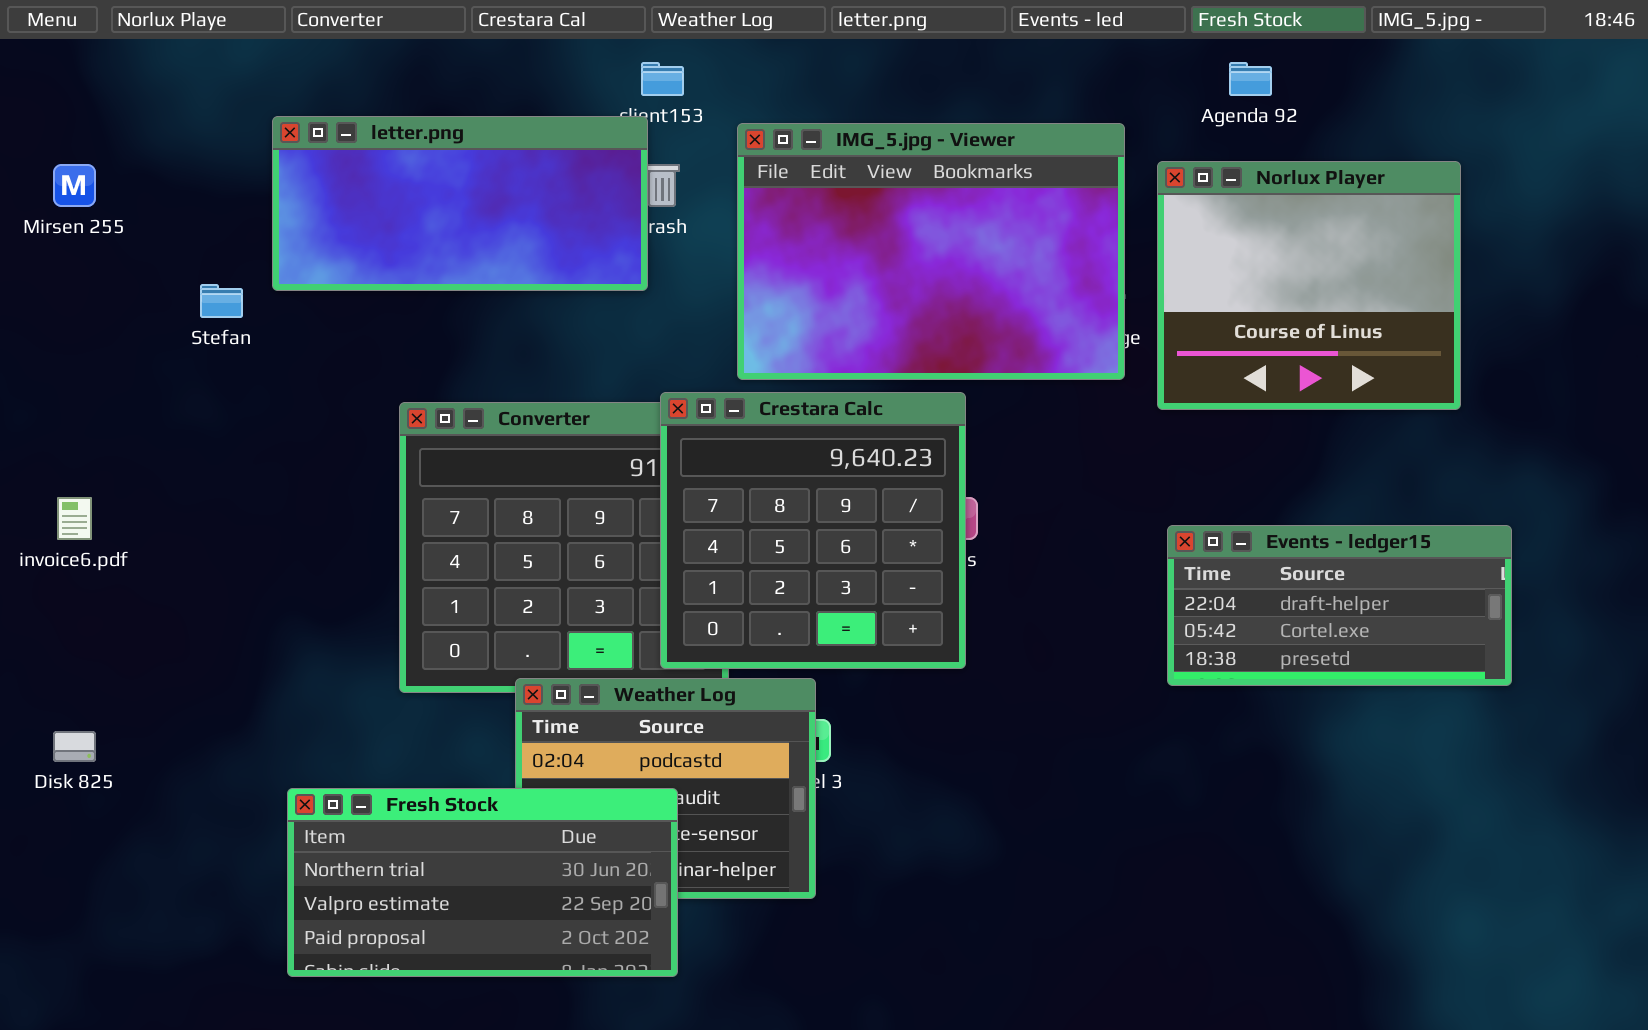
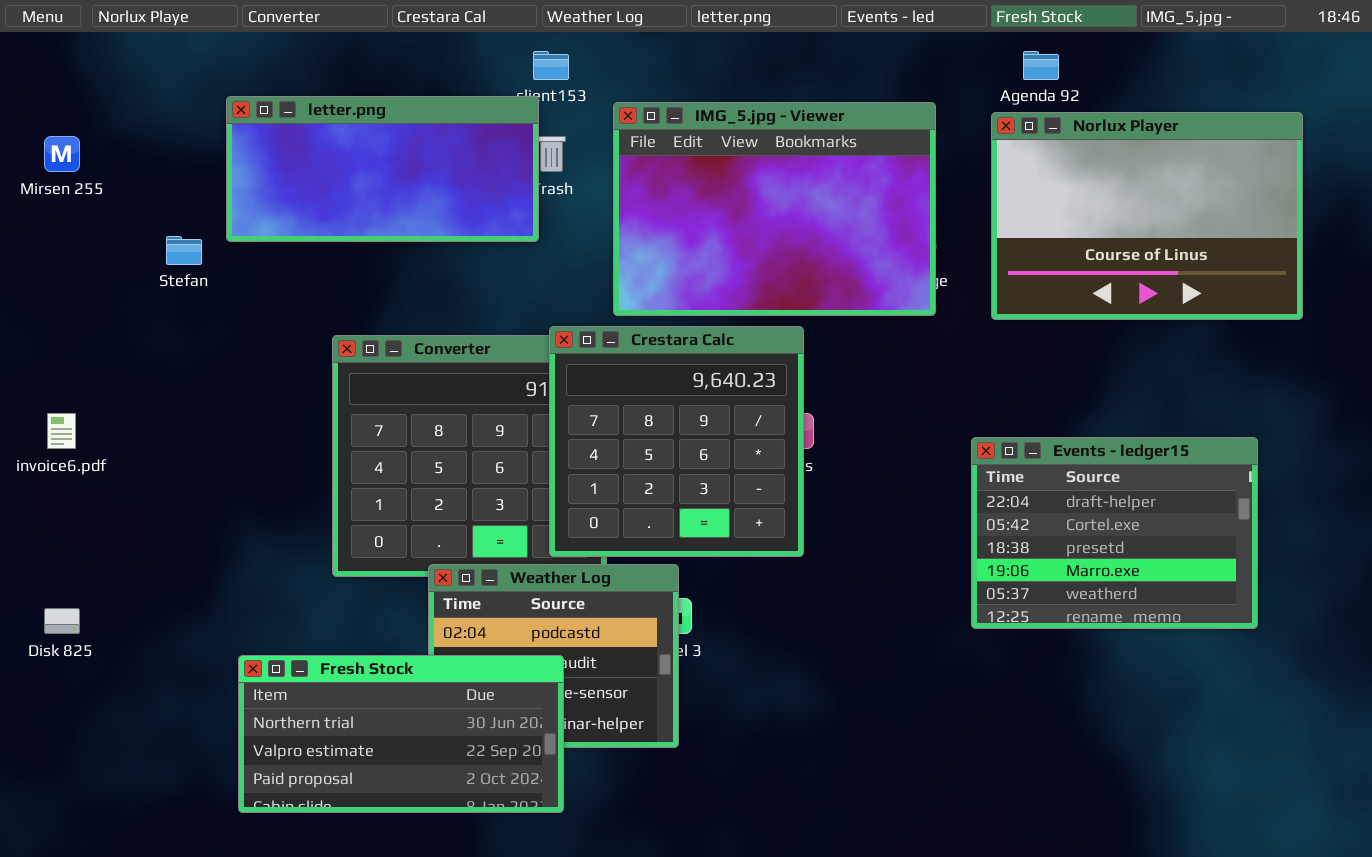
Norlux Player: [1157,161,1461,410] -> [991,112,1303,320], moved, resized
Events - ledger15: [1167,525,1512,686] -> [971,437,1258,629], resized

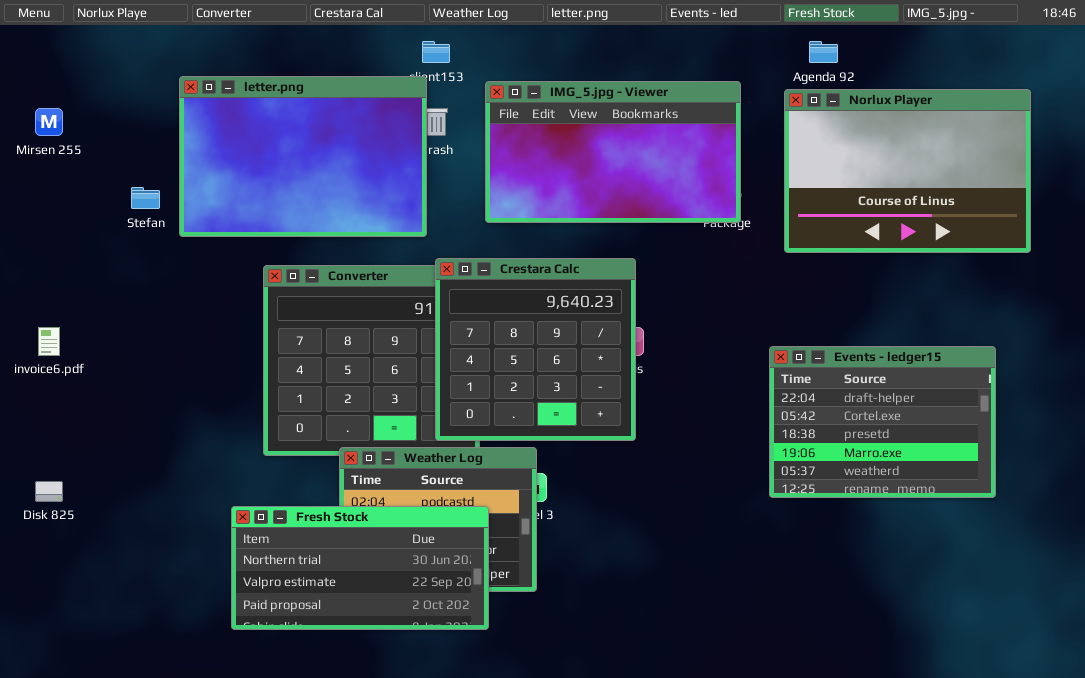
letter.png: [226,96,539,242] -> [179,76,427,237], resized
IMG_5.jpg - Viewer: [613,102,936,316] -> [485,81,741,223], resized
Fresh Stock: [238,655,564,813] -> [231,506,489,630], moved

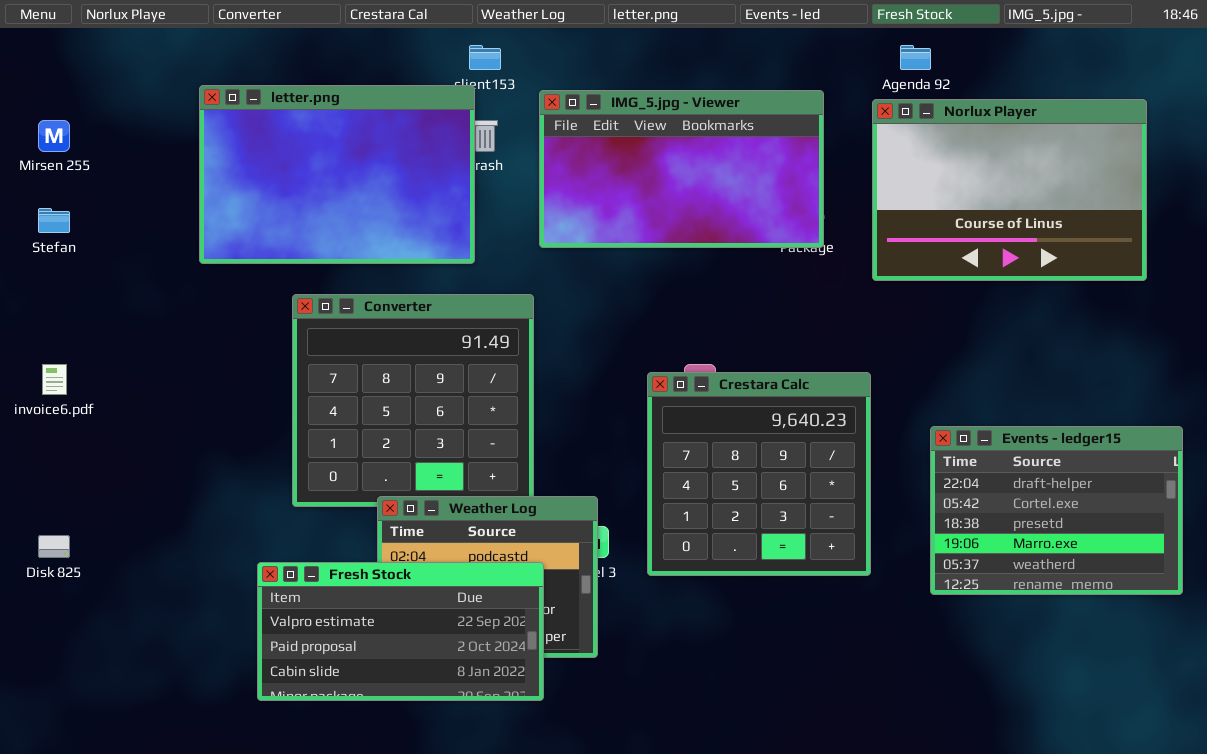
Stefan: [131,187,160,209] -> [38,208,70,233], moved
Crestara Calc: [435,258,636,441] -> [647,372,871,576], moved
Events - ledger15: [769,346,996,498] -> [930,426,1183,595], moved
Fresh Stock: [231,506,489,630] -> [257,562,544,701], scrolled down 1 row

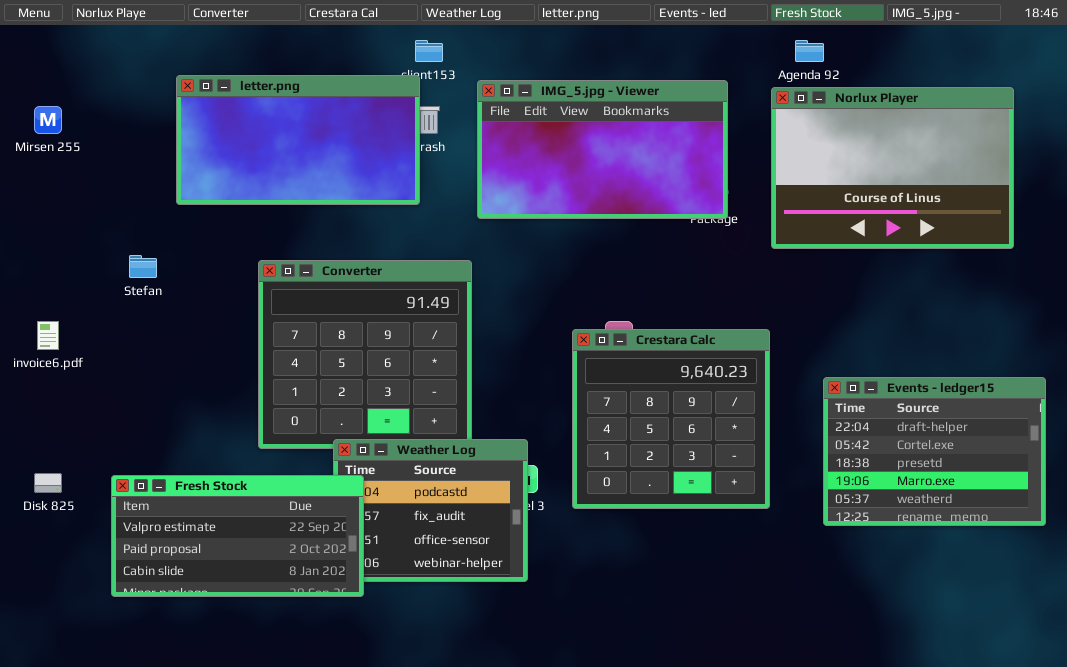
letter.png: [199,85,475,264] -> [176,75,420,205], resized
Stefan: [38,208,70,233] -> [129,255,157,278], moved
Fresh Stock: [257,562,544,701] -> [111,475,364,597], moved

